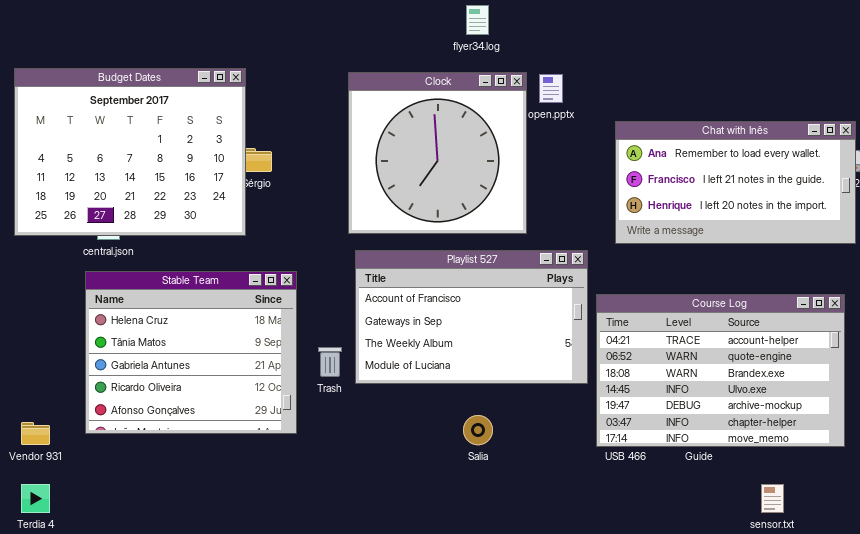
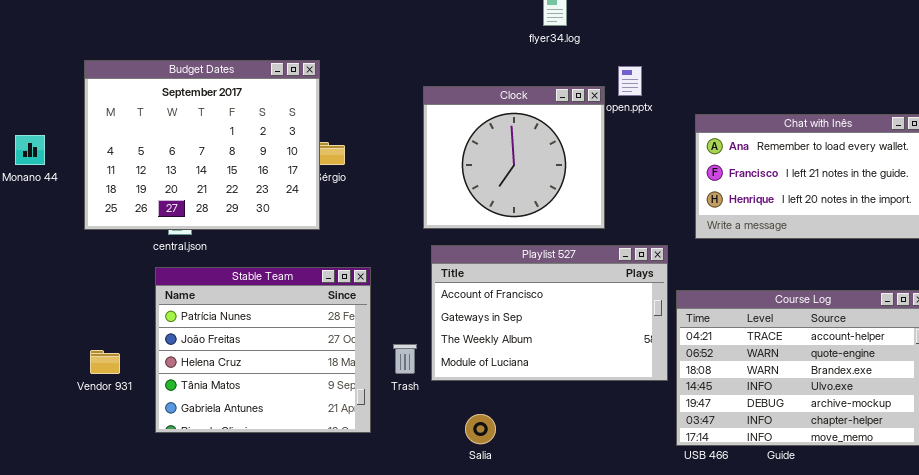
Clock: [348,72,527,234] -> [423,86,605,229], resized
Stable Team: [85,271,297,434] -> [155,267,371,433], scrolled up 2 rows
Salia: [463,415,493,445] -> [465,414,496,444], moved
Vendor 931: [21,422,50,445] -> [90,350,120,374], moved

